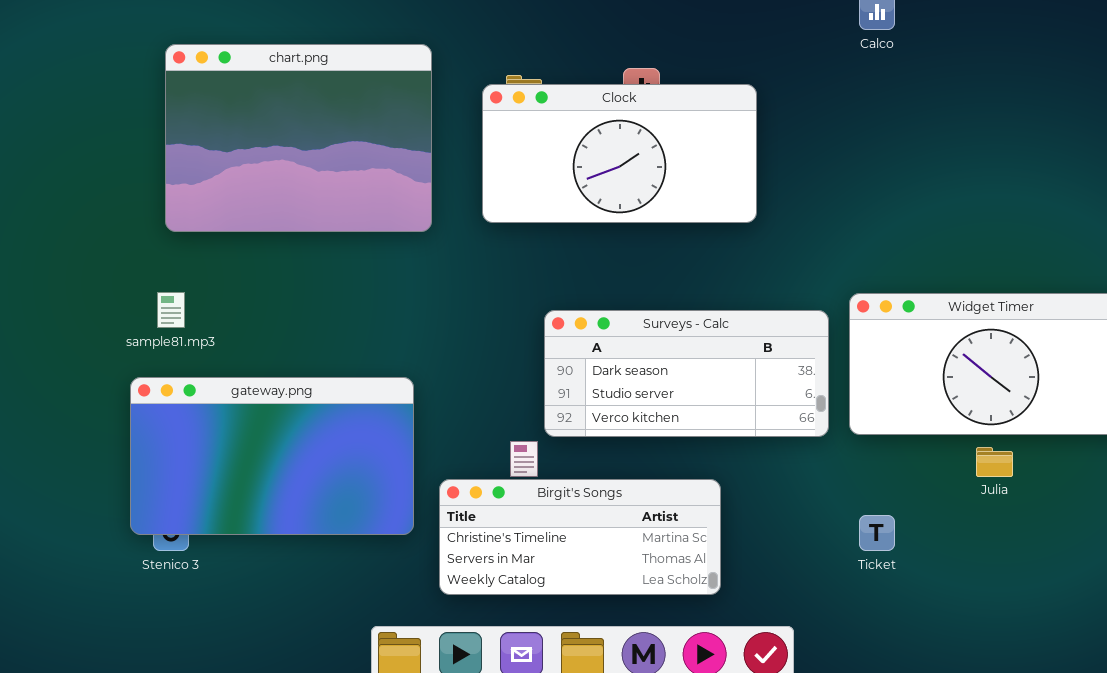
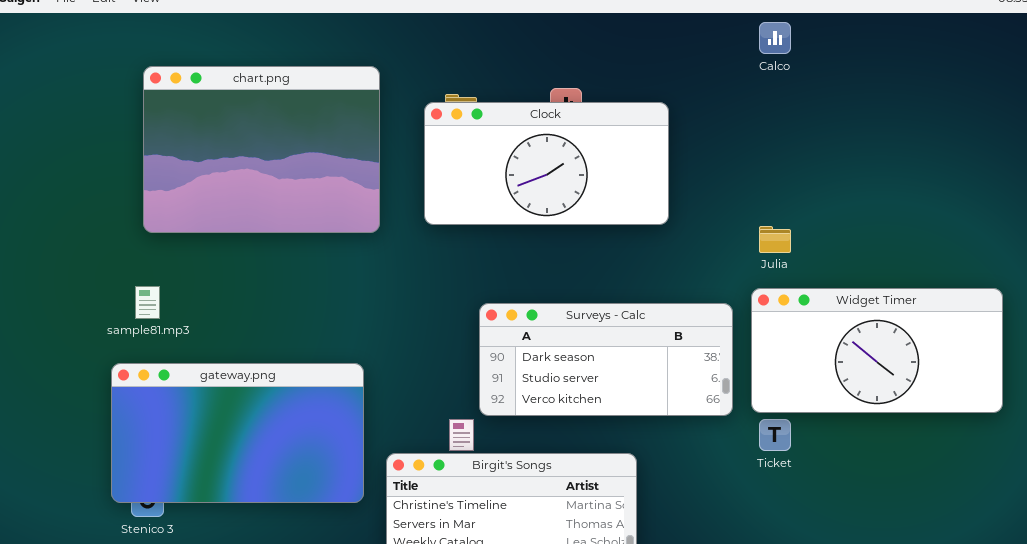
Julia: [976,447,1013,477] -> [759,226,791,253], moved
Ticket: [859,515,895,551] -> [759,419,791,451], moved

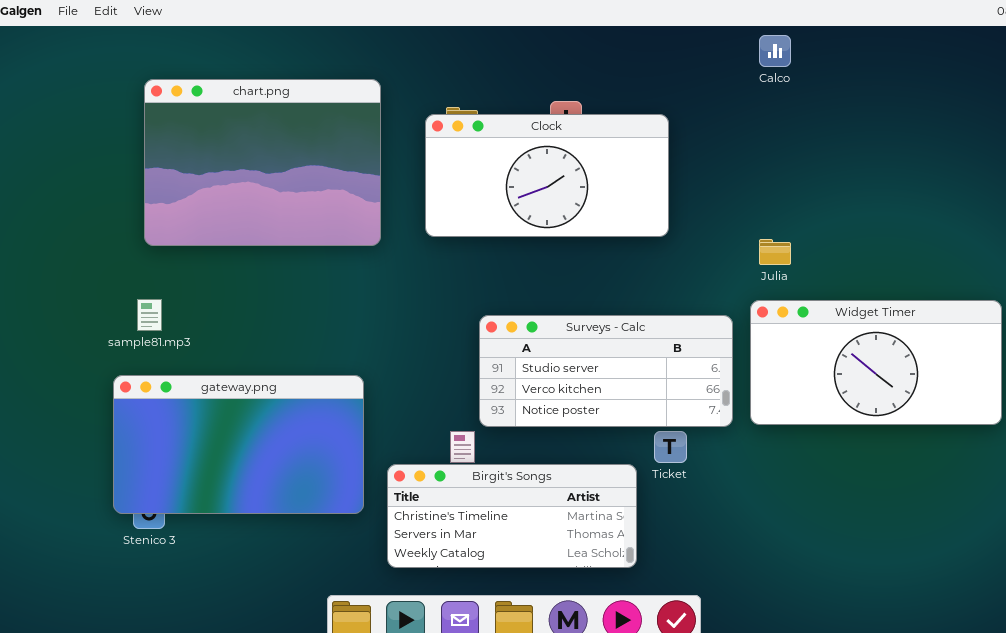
Surveys - Calc: [479,303,733,416] -> [479,315,733,427], scrolled down 1 row
Ticket: [759,419,791,451] -> [654,431,687,463], moved

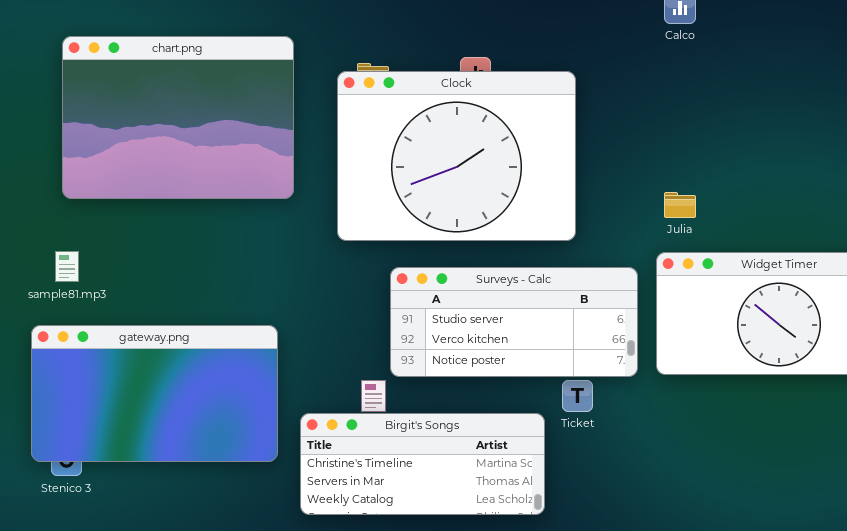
Clock: [425,114,669,237] -> [337,71,576,241], resized

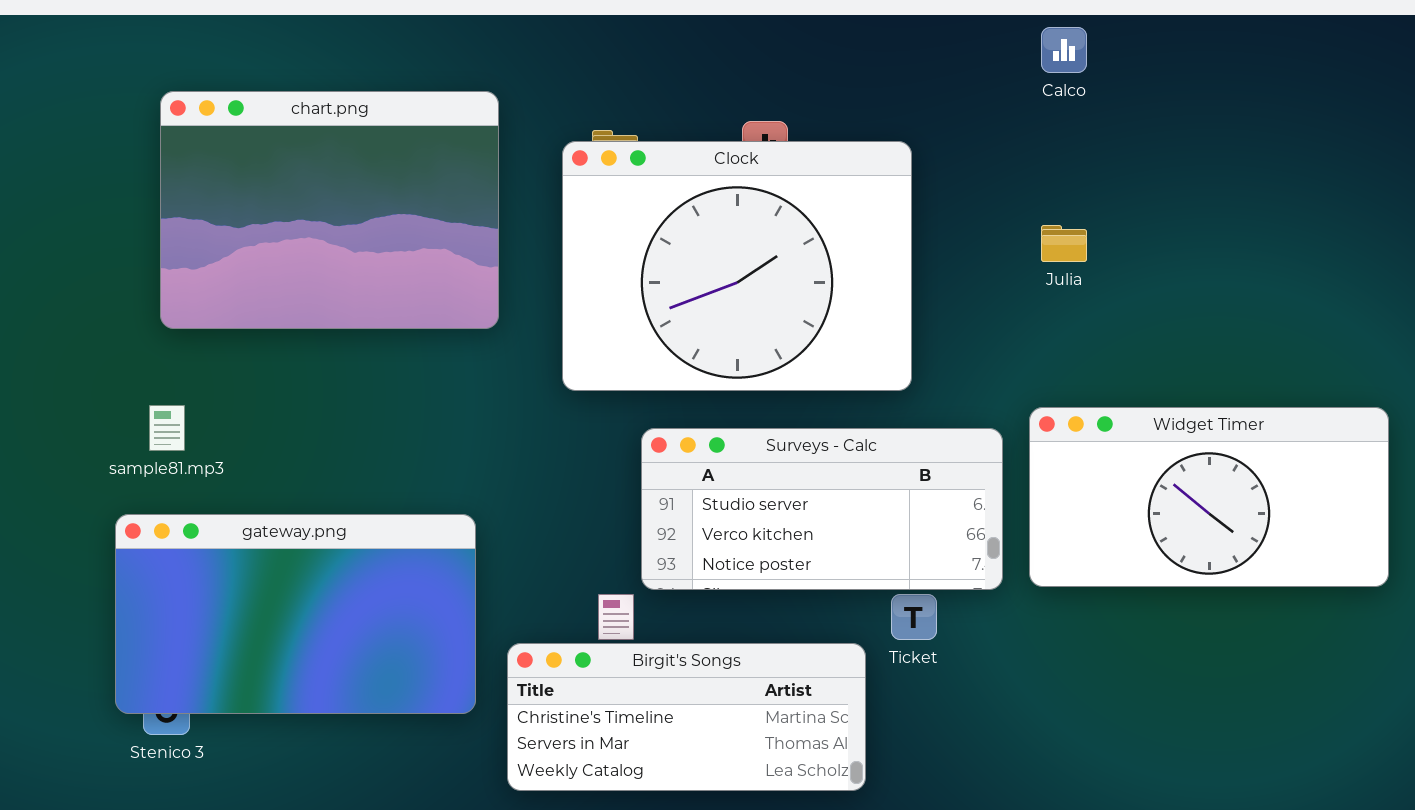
Julia: [664,192,696,218] -> [1041,225,1087,262], moved

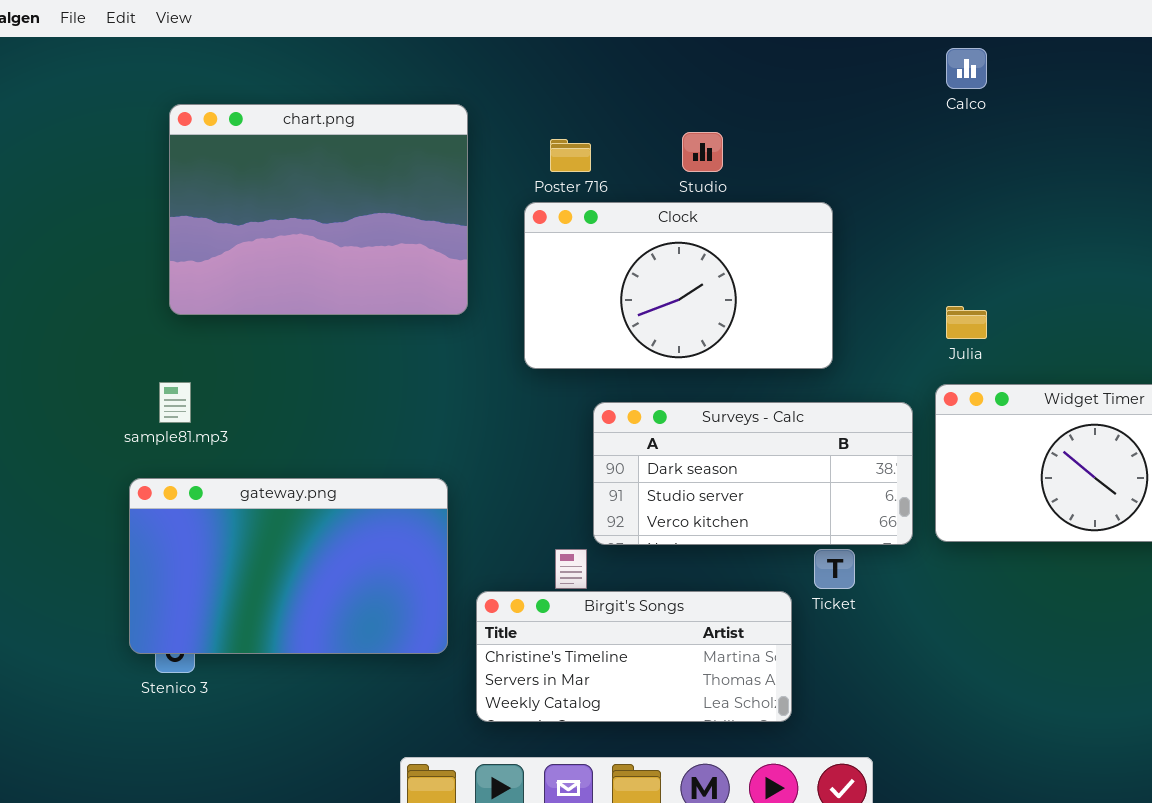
Clock: [562,141,912,391] -> [524,202,833,369], resized
Julia: [1041,225,1087,262] -> [946,306,987,339], moved
Surveys - Calc: [641,428,1003,590] -> [593,402,913,545], scrolled up 1 row

